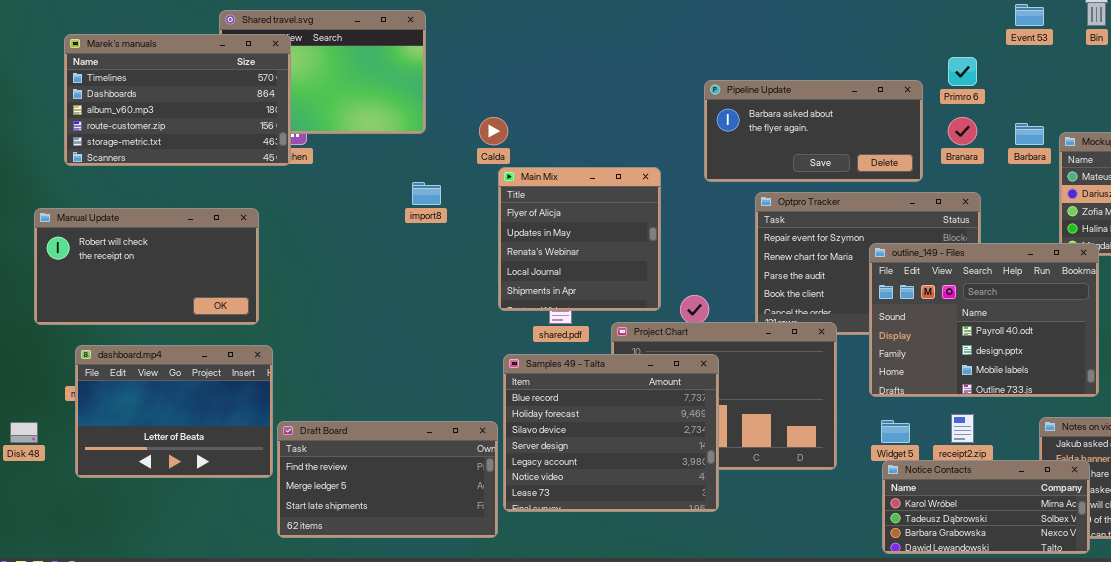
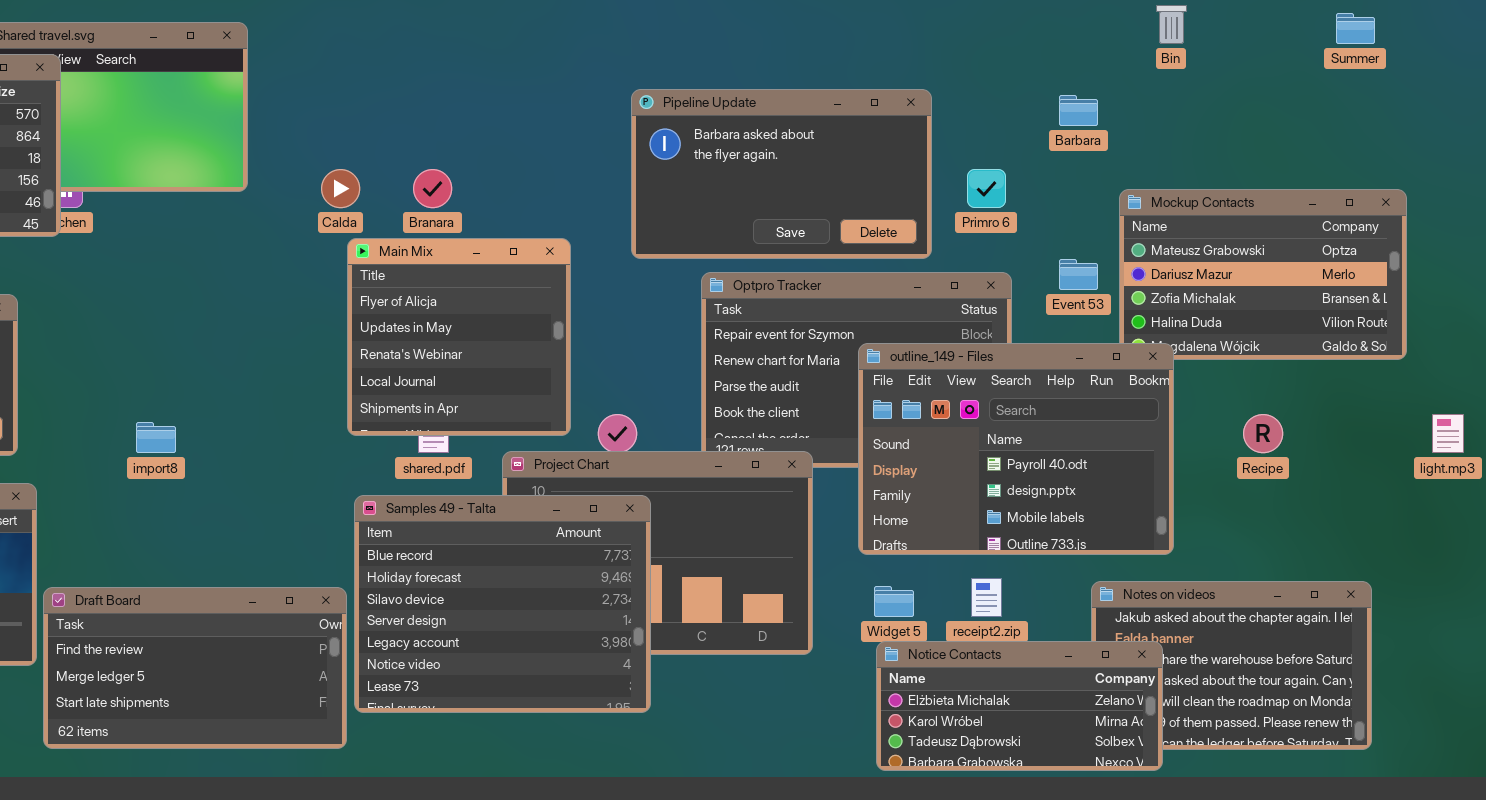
Event 53: [1015,4,1044,26] -> [1059,259,1098,290], moved
Primro 6: [948,57,977,86] -> [967,169,1006,208], moved
Pipeline Update: [704,80,923,182] -> [631,89,932,259], resized
Branara: [948,117,977,145] -> [413,169,452,208], moved
Barbara: [1015,123,1044,145] -> [1059,95,1098,126], moved
import8: [412,182,441,205] -> [136,422,176,453], moved
Notice Contacts: [882,460,1090,554] -> [876,641,1163,771], scrolled up 1 row

